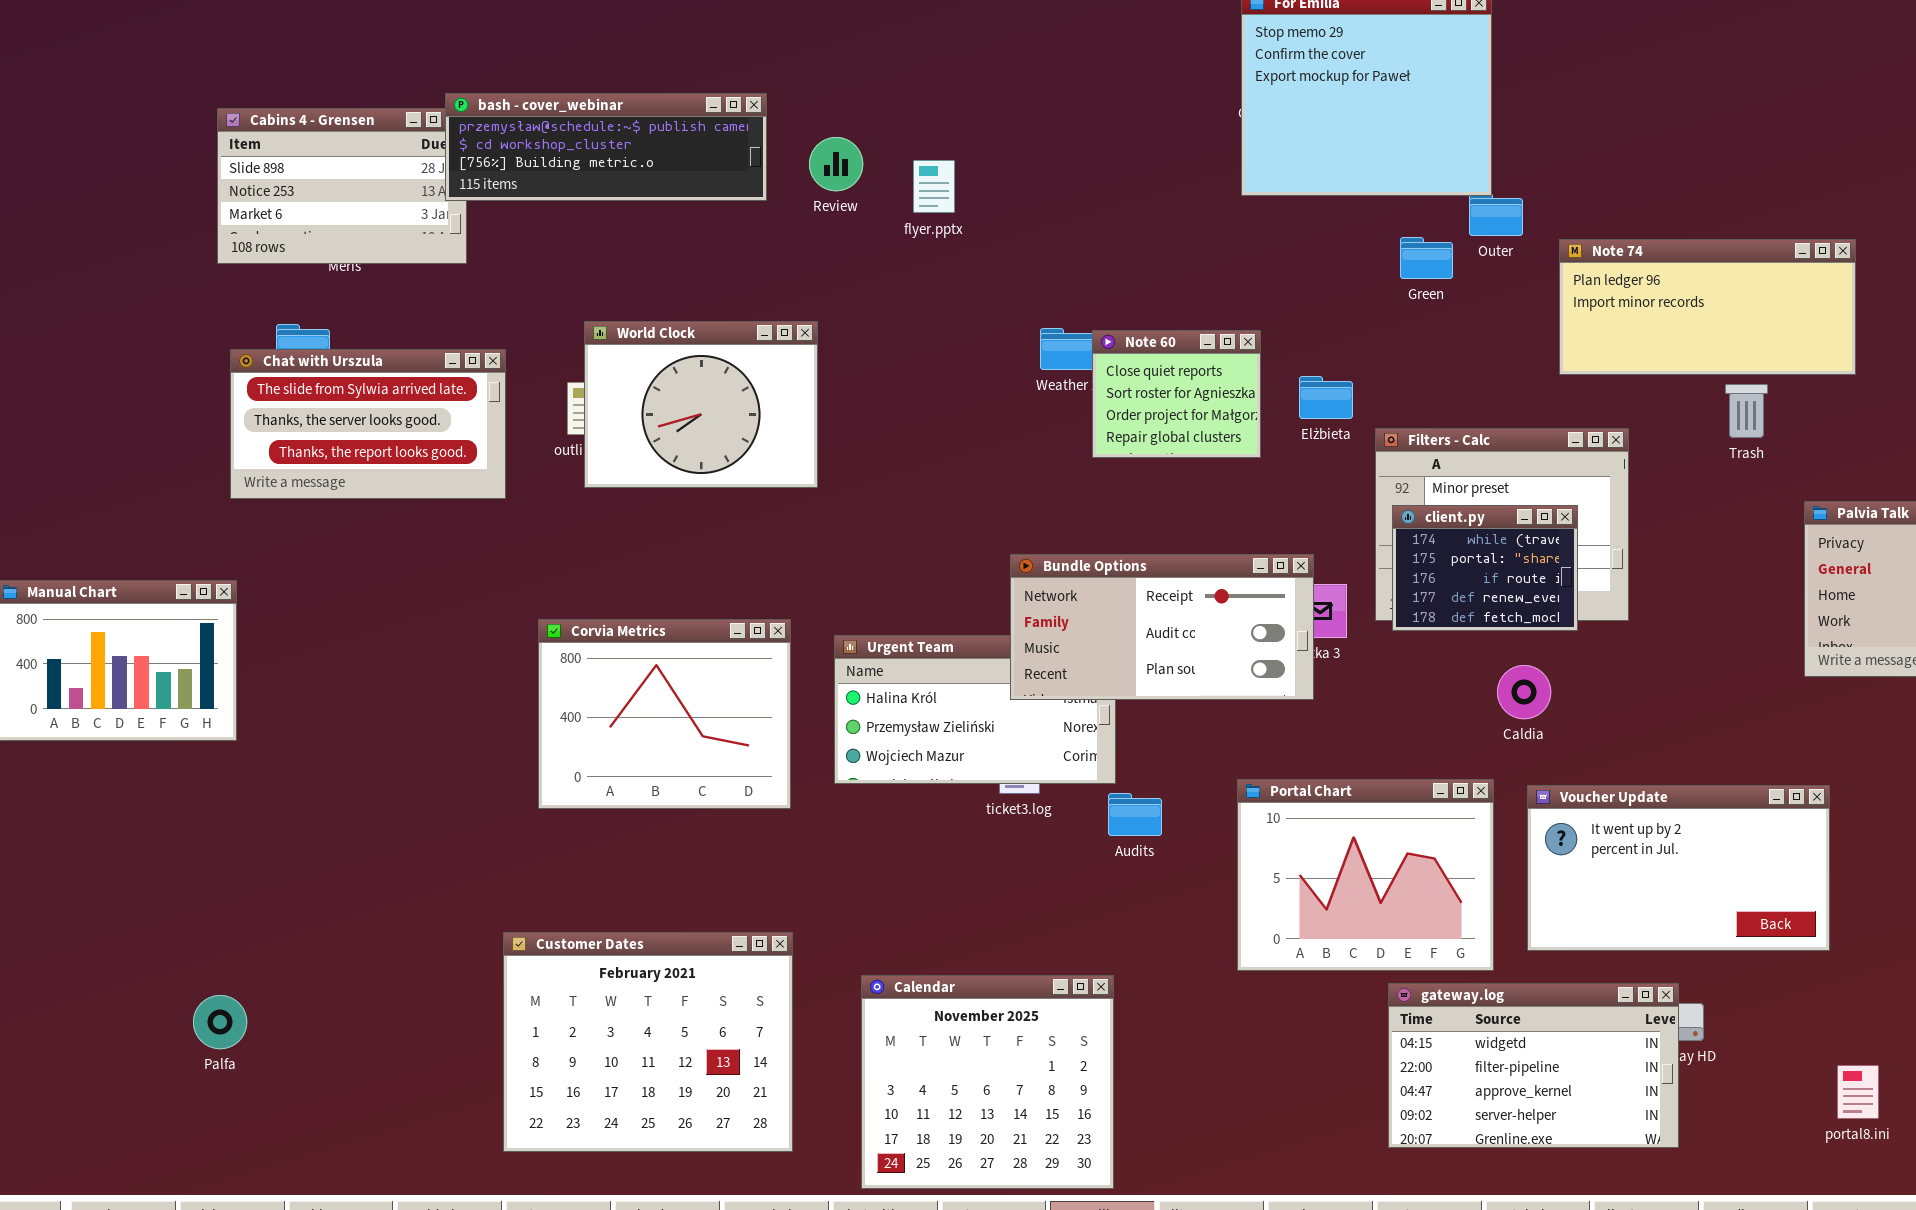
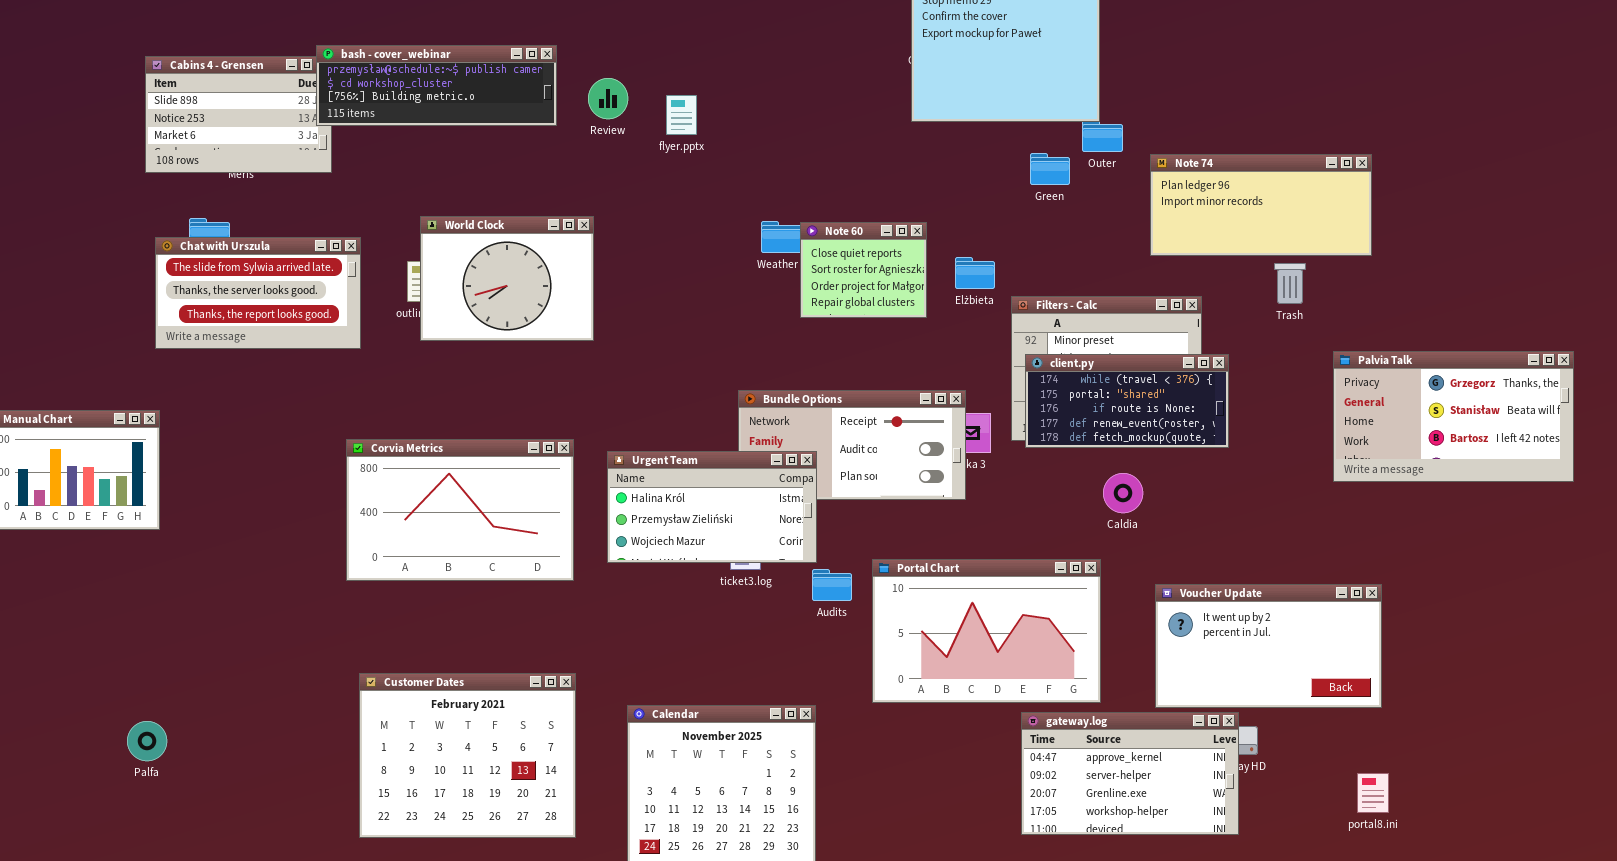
client.py: [1392,505,1578,631] -> [1025,354,1229,448], resized
Corvia Metrics: [538,619,791,809] -> [346,439,574,581], resized
Urgent Team: [834,635,1116,784] -> [607,451,817,563], raised
Portal Chart: [1237,779,1494,971] -> [872,559,1101,703], resized
Voucher Update: [1527,785,1830,951] -> [1155,584,1382,708], moved
gateway.log: [1388,983,1679,1148] -> [1021,712,1239,835], scrolled down 2 rows

